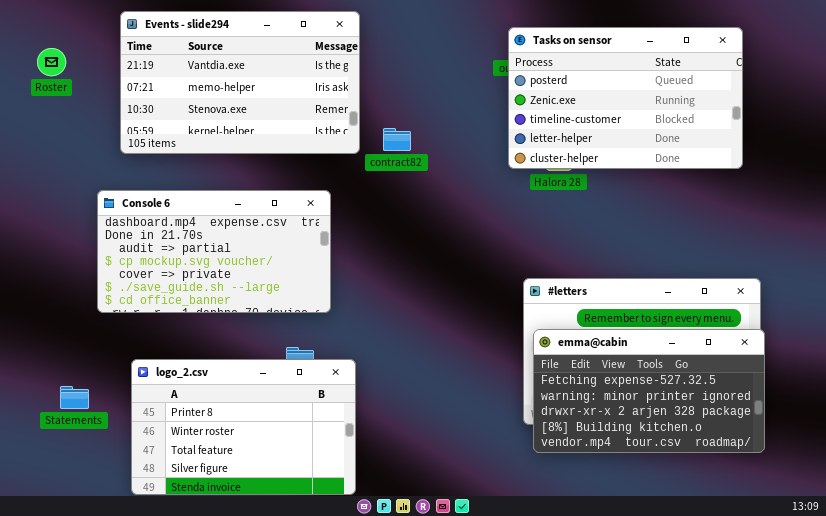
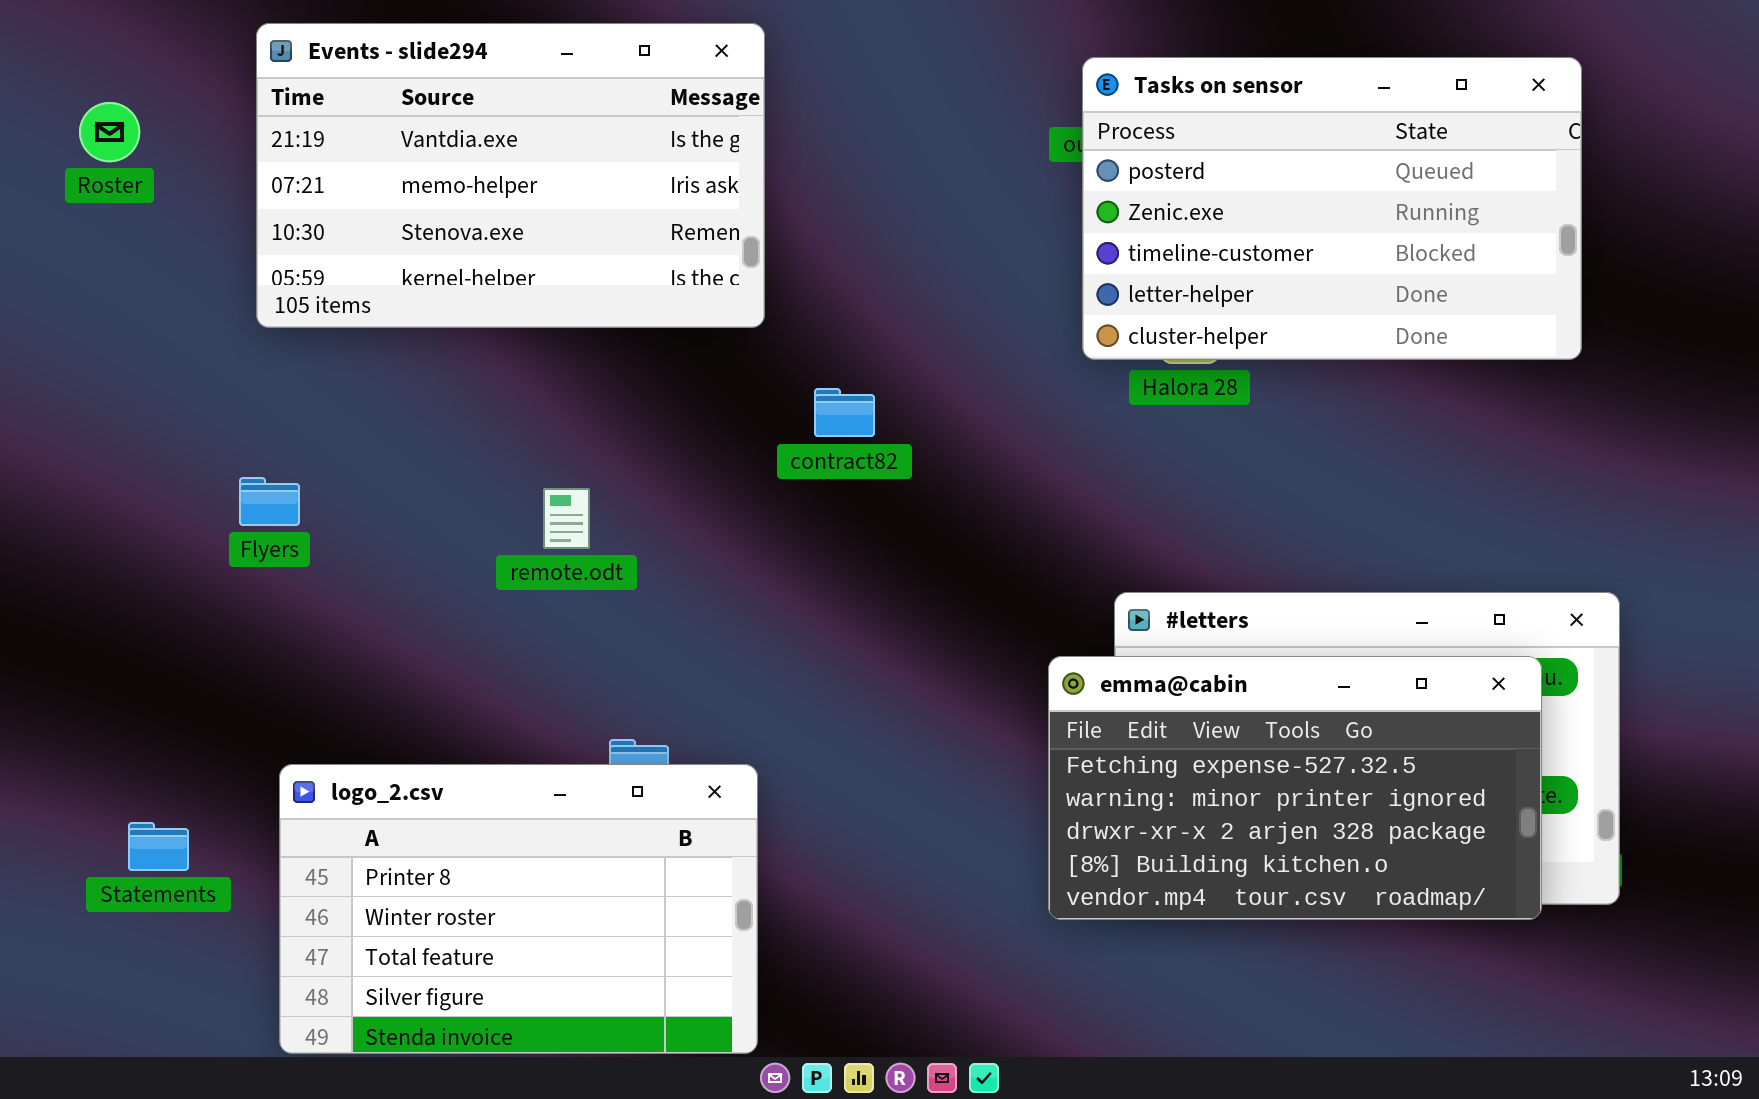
contract82: [383,128,411,151] -> [814,388,875,437], moved
Console 6: [97,190,331,313] -> none, closed
emma@cabin: [533,329,765,453] -> [1048,656,1542,920], moved

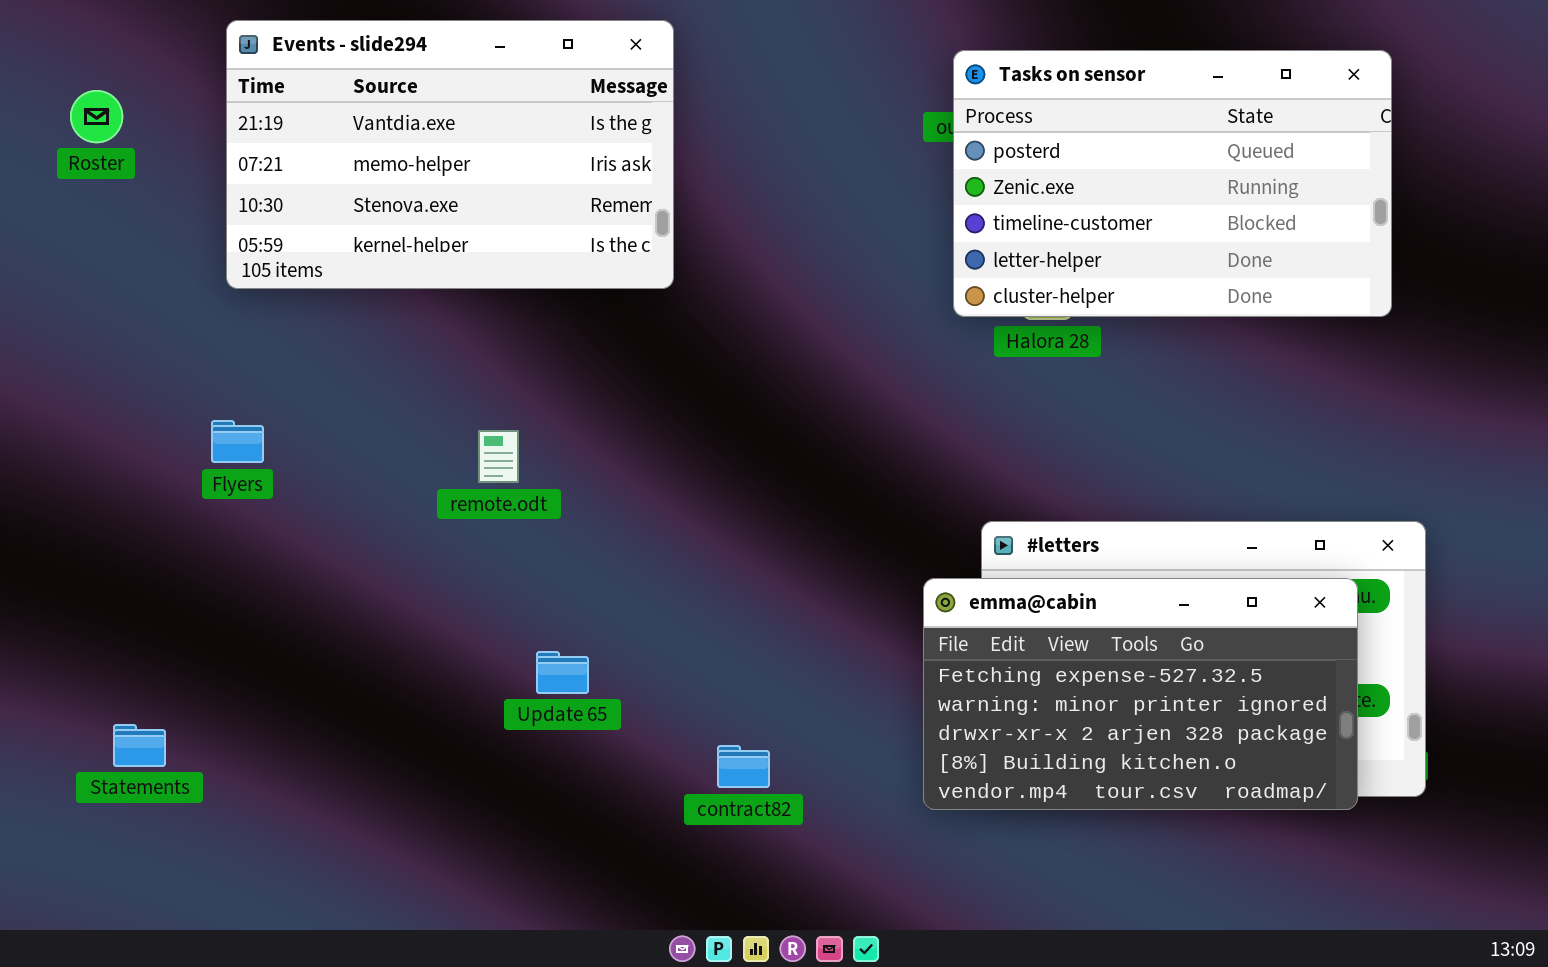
contract82: [814,388,875,437] -> [717,745,770,788], moved
logo_2.csv: [279,764,758,1054] -> none, closed

